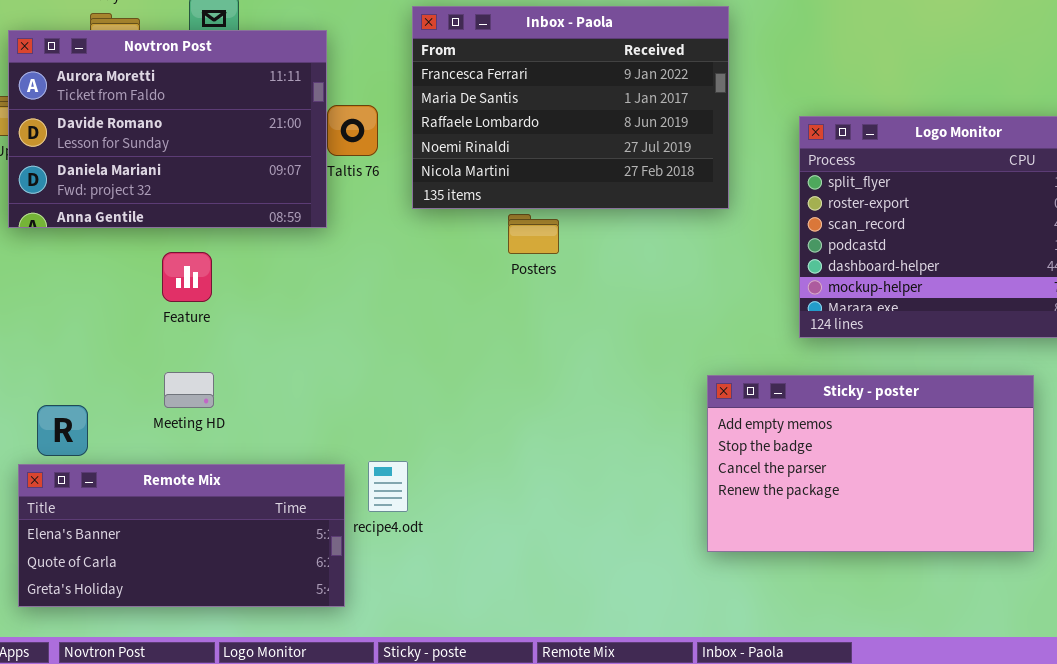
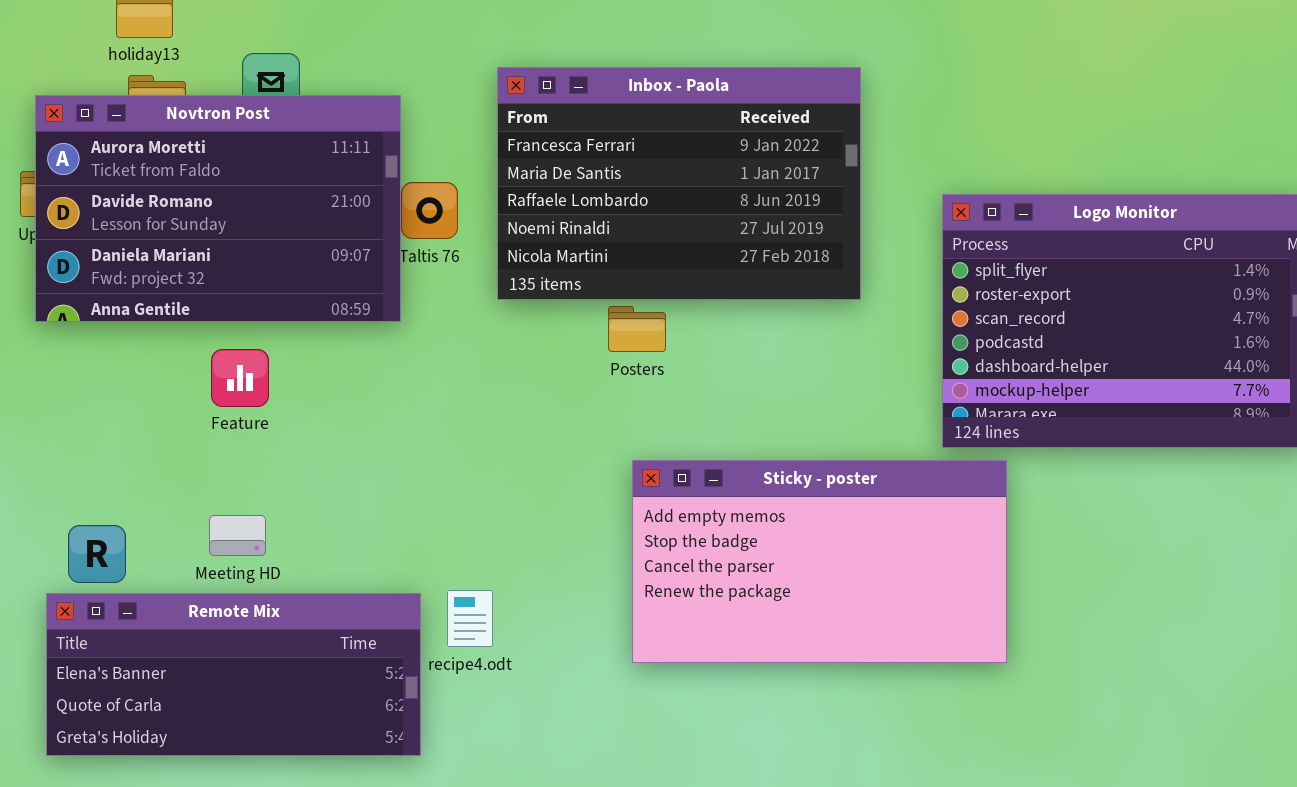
Meeting HD: [164,372,214,408] -> [209,515,266,556], moved
Sticky - poster: [707,375,1034,552] -> [632,460,1007,663], moved

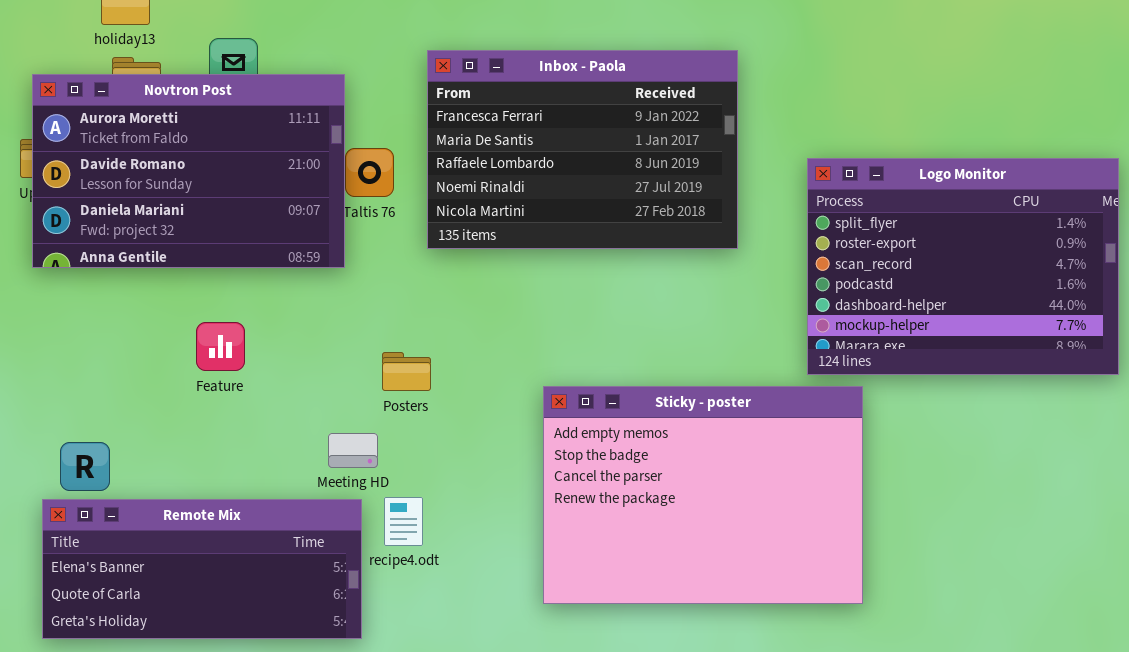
Posters: [608,306,666,352] -> [382,352,431,391], moved
Feature: [211,349,269,407] -> [196,322,245,371], moved
Sticky - poster: [632,460,1007,663] -> [543,386,863,604], resized
Meeting HD: [209,515,266,556] -> [328,433,378,468], moved

